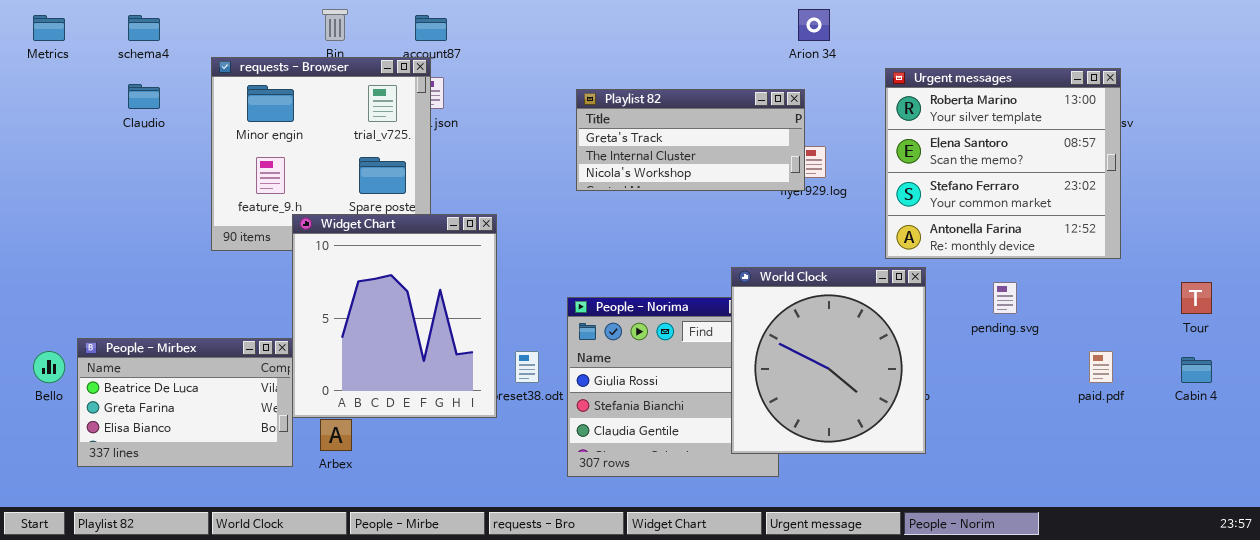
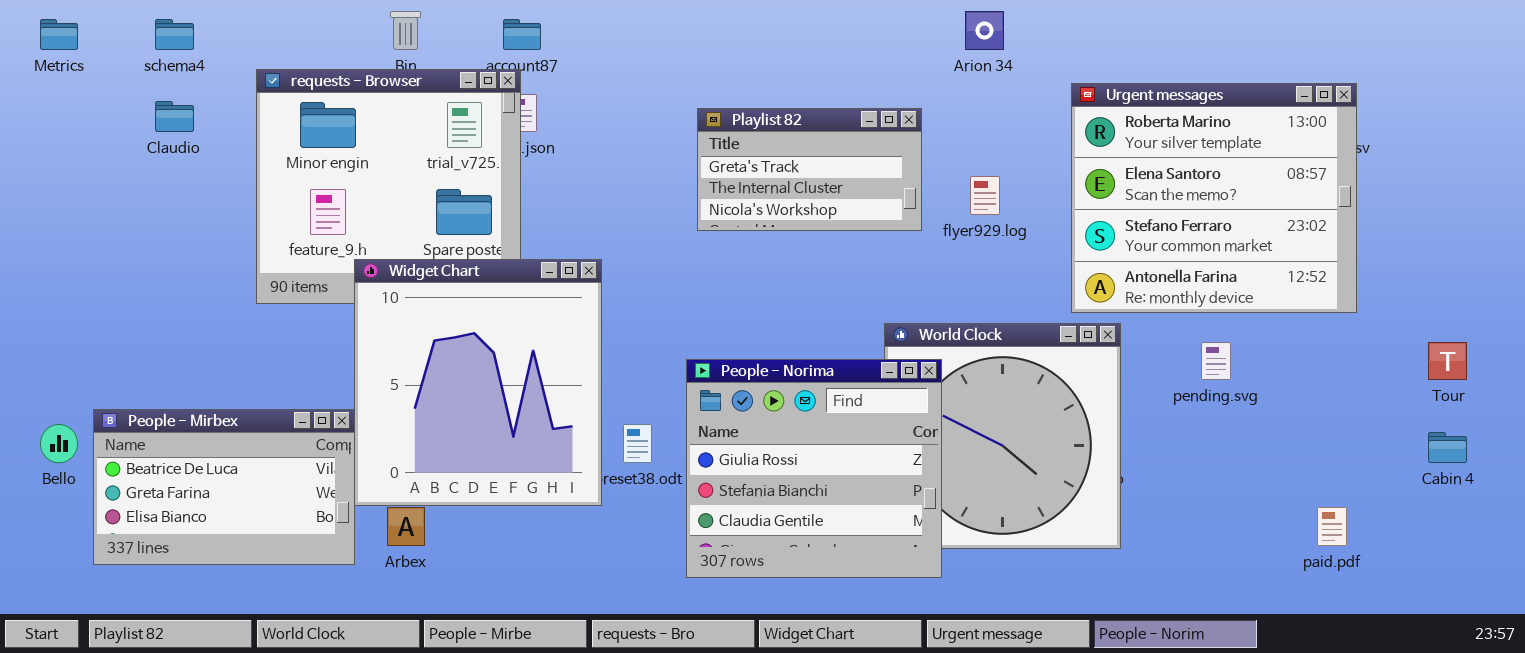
Playlist 82: [576,89,805,191] -> [697,108,922,231], resized
People - Norima: [567,297,779,477] -> [686,359,942,578], raised
paid.pdf: [1089,351,1113,383] -> [1317,507,1347,546], moved

